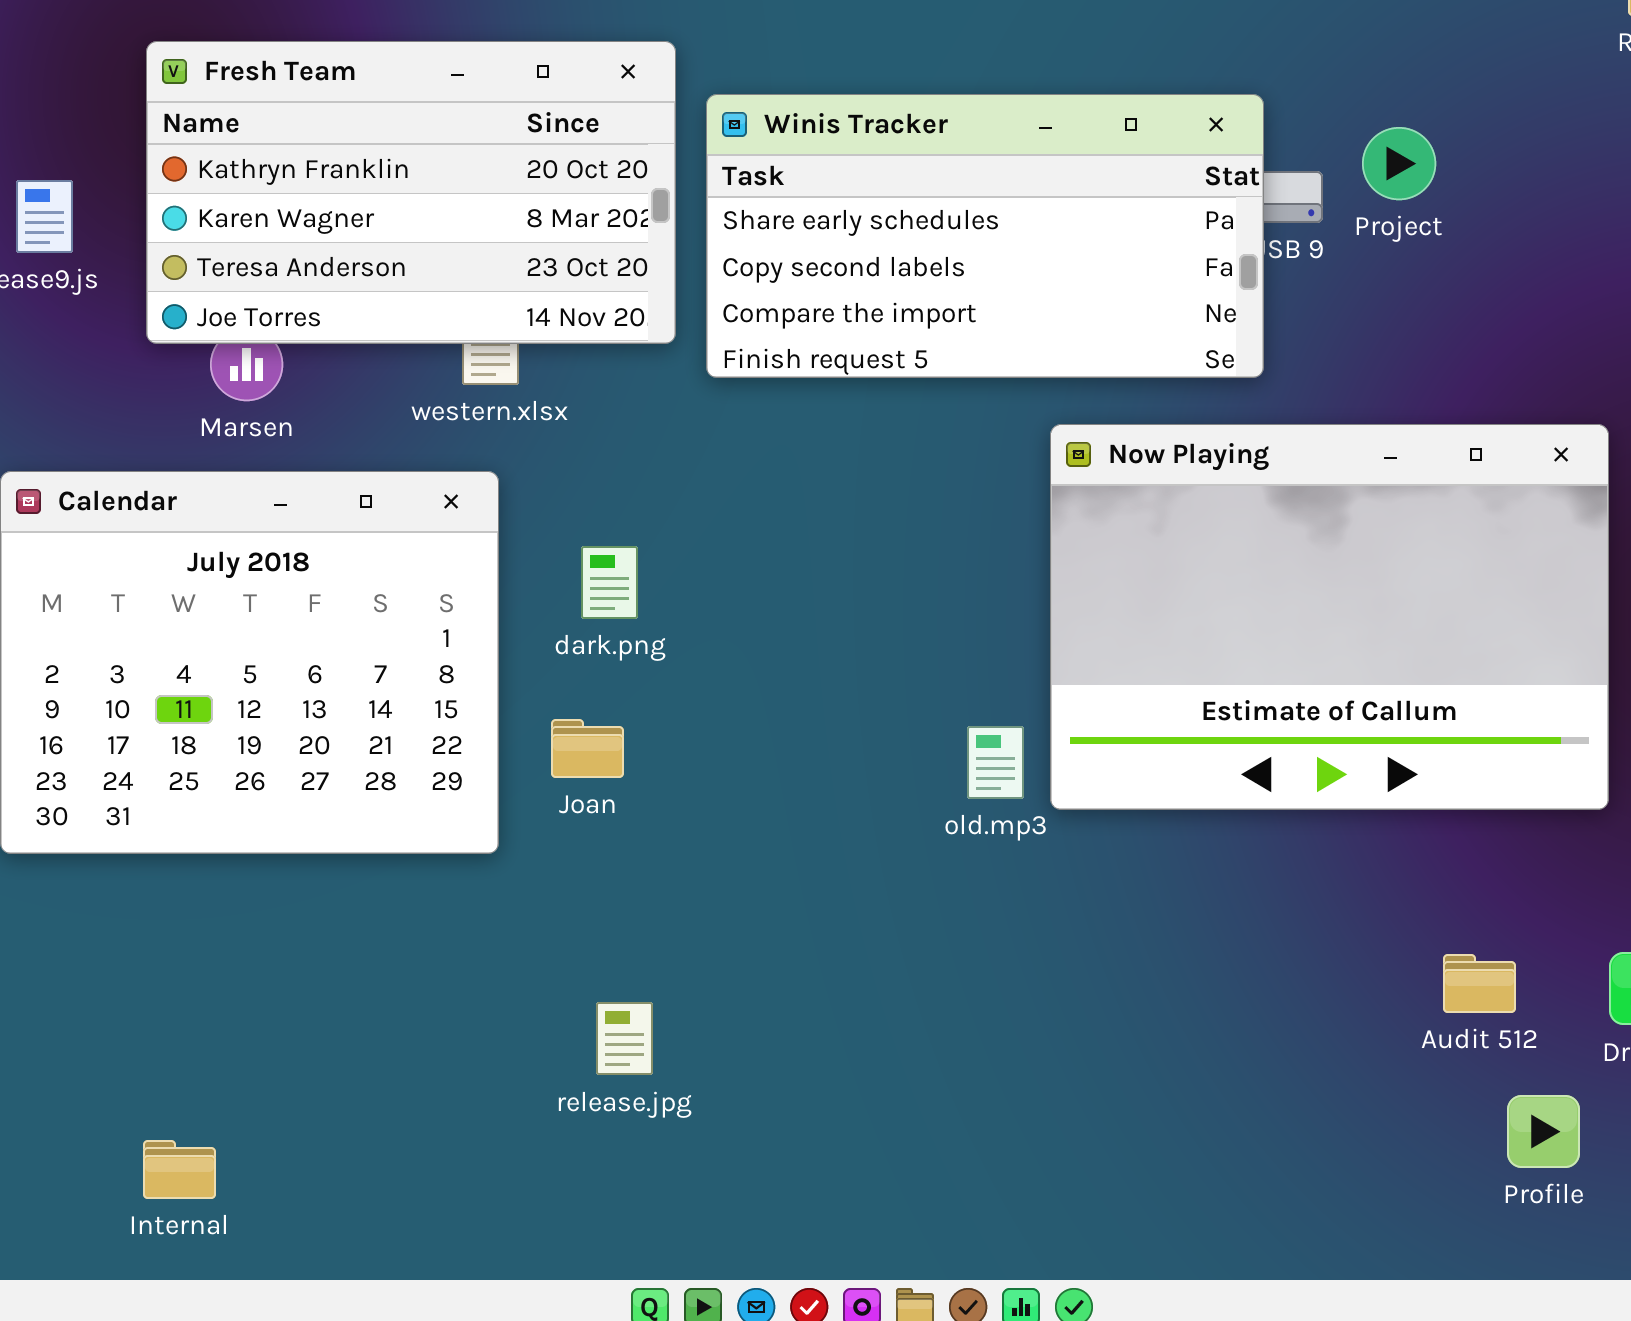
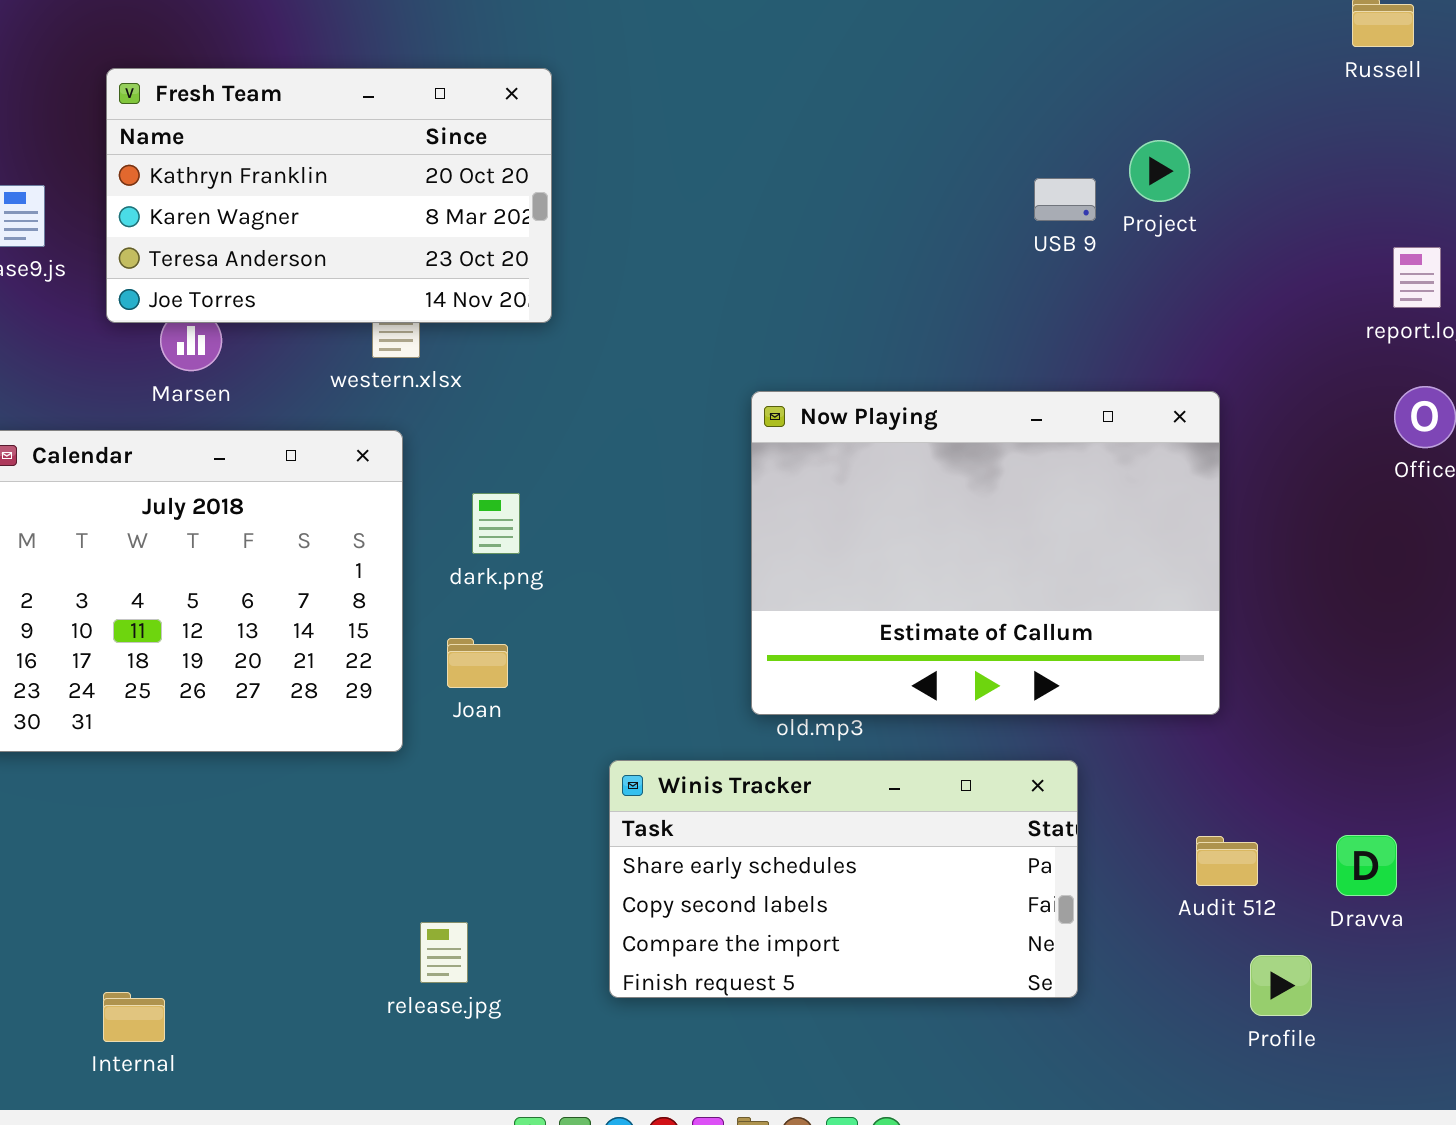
Winis Tracker: [706,94,1264,378] -> [609,760,1078,998], moved
Now Playing: [1050,424,1609,810] -> [751,391,1220,715], moved
release.jpg: [596,1002,653,1075] -> [420,922,468,983], moved

